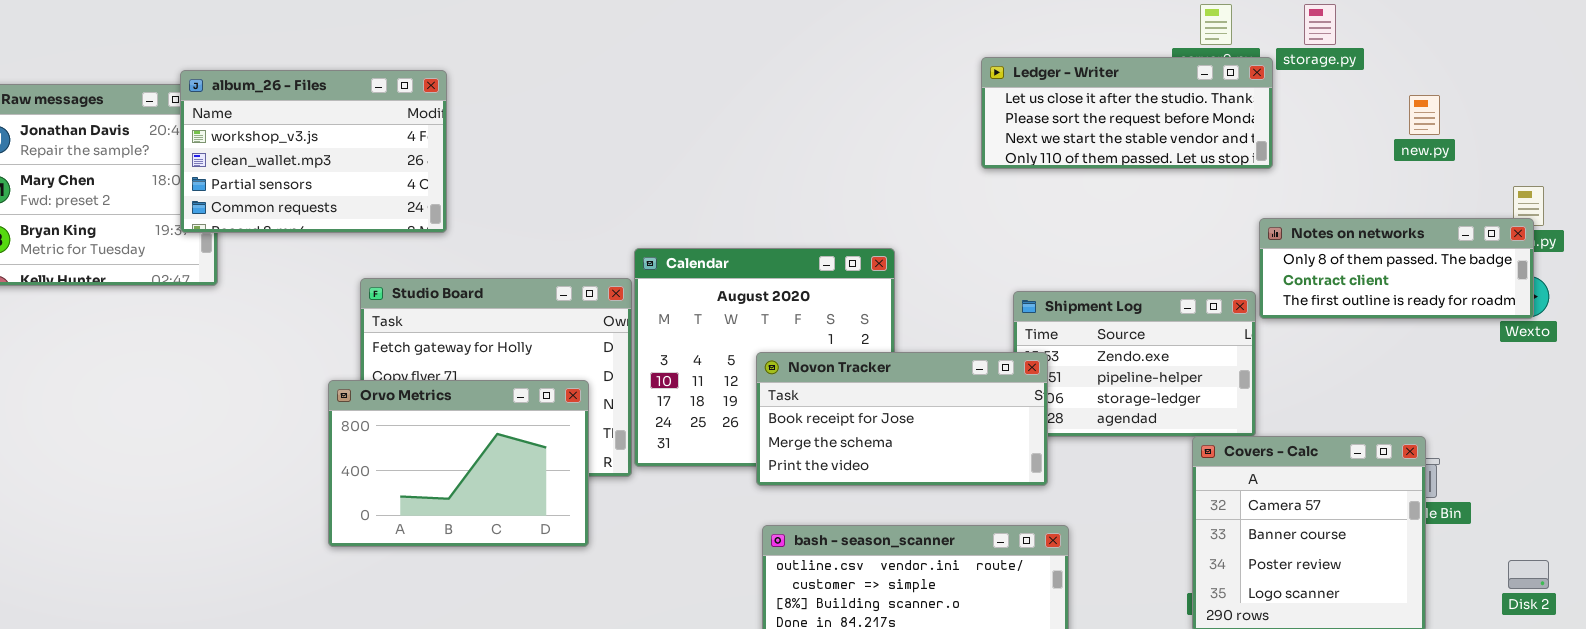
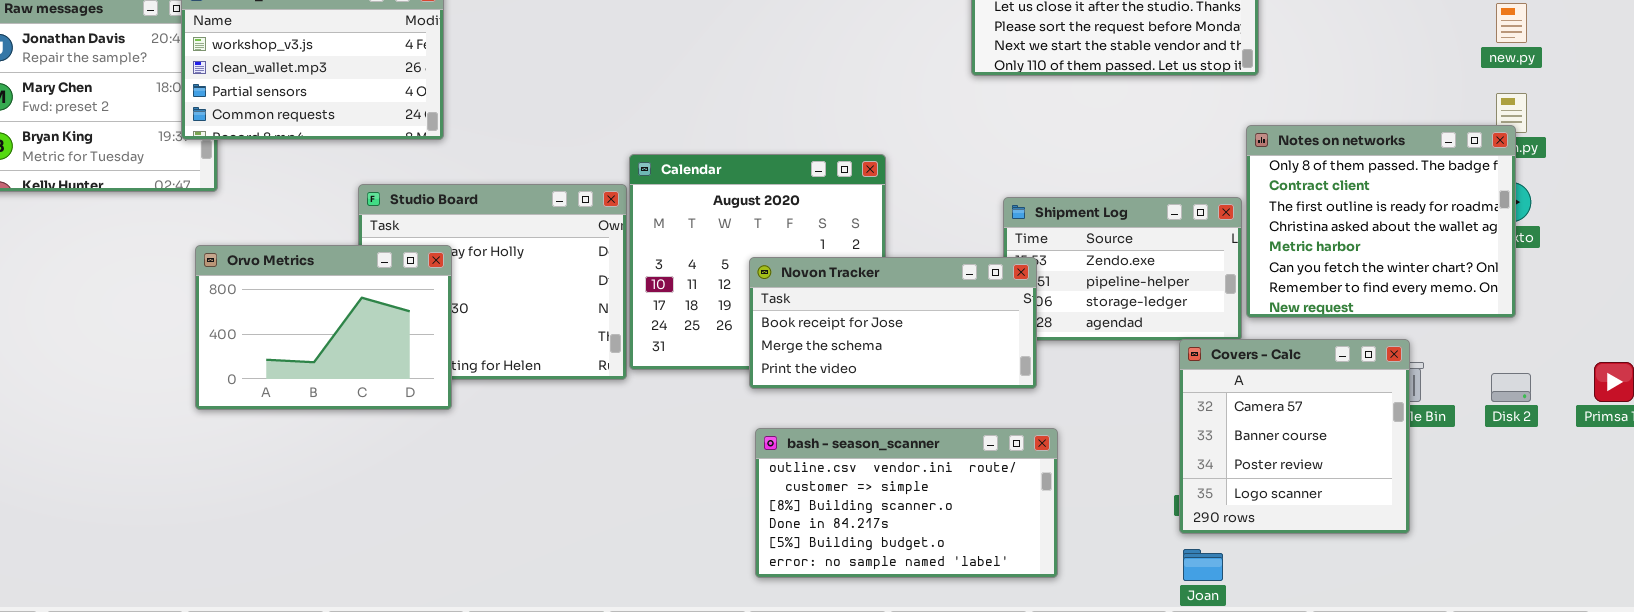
new.py: [1409,95,1440,135] -> [1496,3,1527,43], moved
Notes on networks: [1259,218,1534,319] -> [1246,125,1516,318], resized
Orvo Metrics: [328,380,589,547] -> [195,245,452,410], moved
Disk 2: [1508,560,1549,589] -> [1491,373,1531,402], moved

